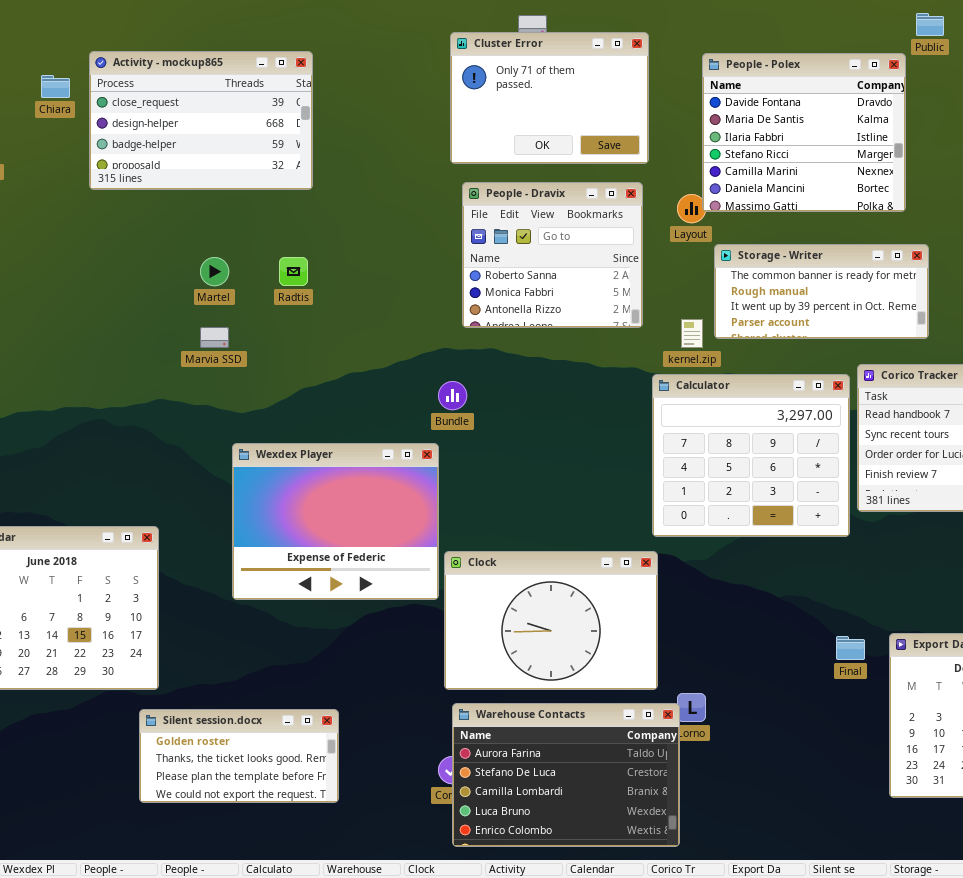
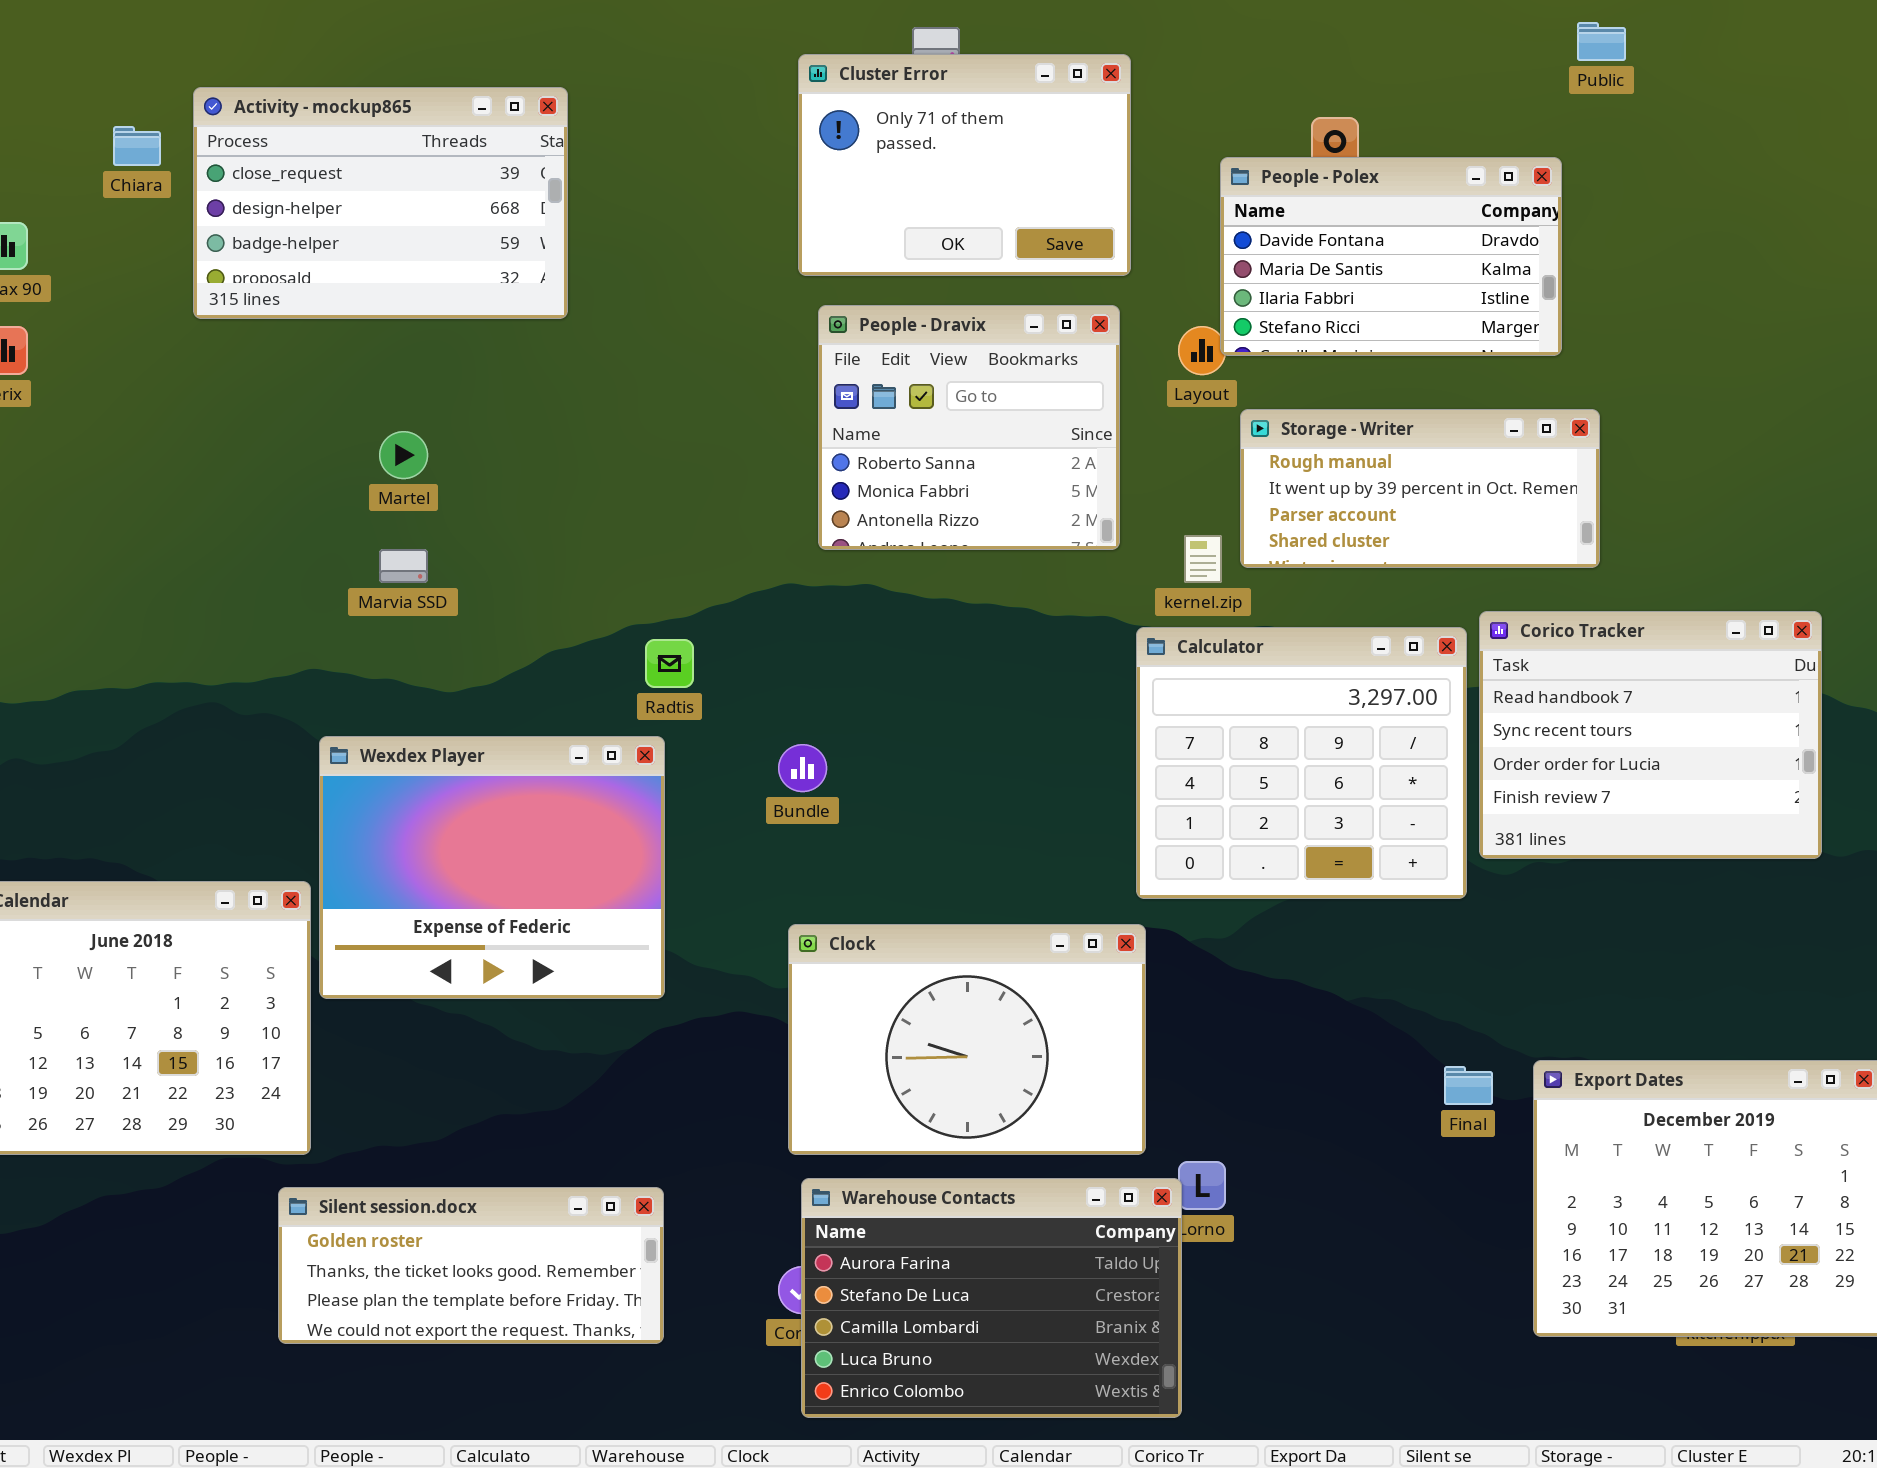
People - Polex: [702,53,906,212] -> [1220,157,1562,356], resized
Storage - Writer: [714,244,929,339] -> [1240,409,1600,568], scrolled down 1 row
Radtis: [279,257,308,286] -> [645,639,694,688], moved
Bundle: [438,381,467,410] -> [778,744,827,792], moved
Wexdex Player: [232,443,439,600] -> [319,736,665,999], moved
Silent session.docx: [139,709,339,803] -> [278,1187,664,1344], resized

